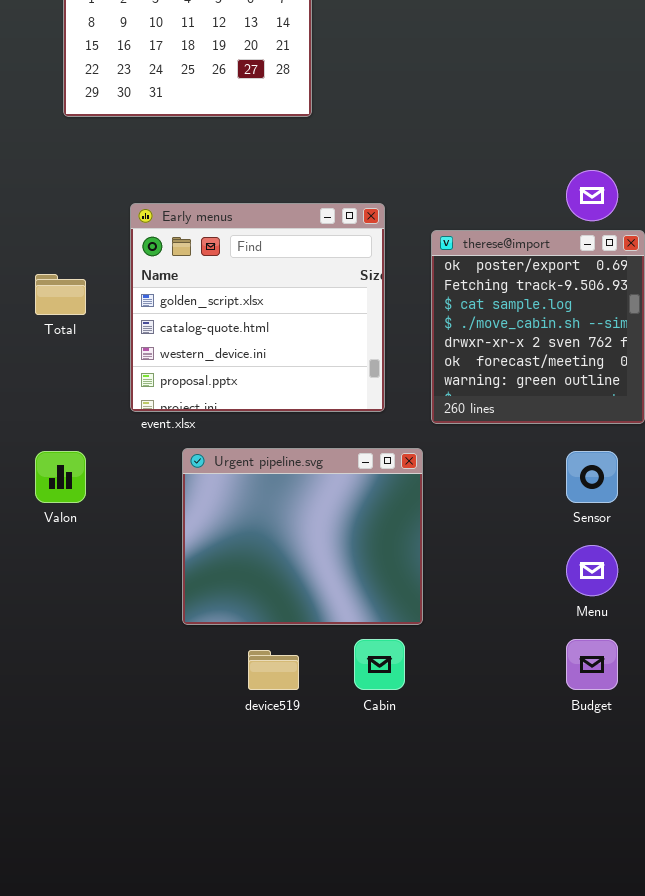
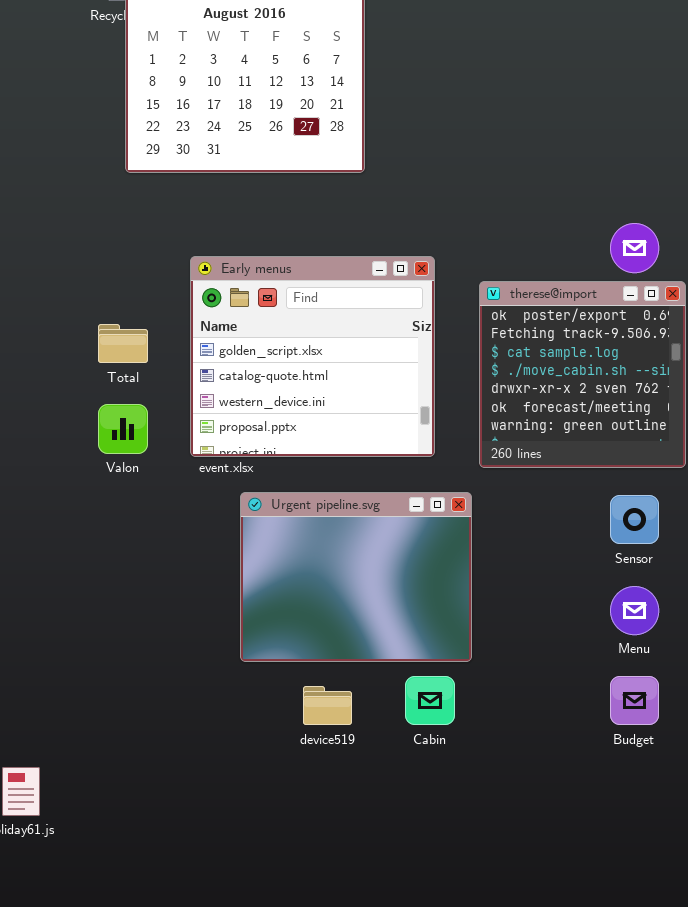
Valon: [35,451,86,503] -> [98,404,148,454], moved

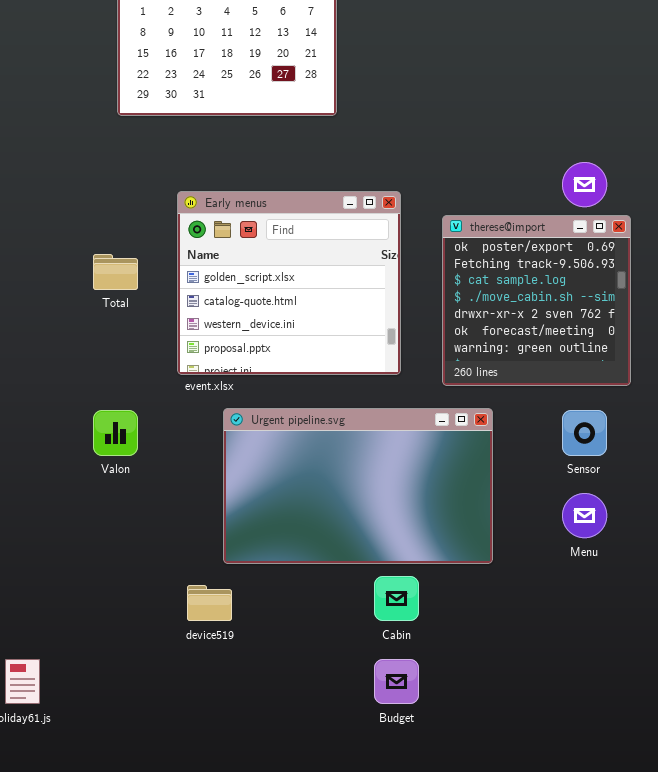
Valon: [98,404,148,454] -> [93,410,138,456], moved
Urgent pipeline.svg: [240,492,472,662] -> [223,408,493,564], resized
Budget: [610,676,659,725] -> [374,659,419,704], moved
device519: [303,686,352,725] -> [187,585,232,621], moved

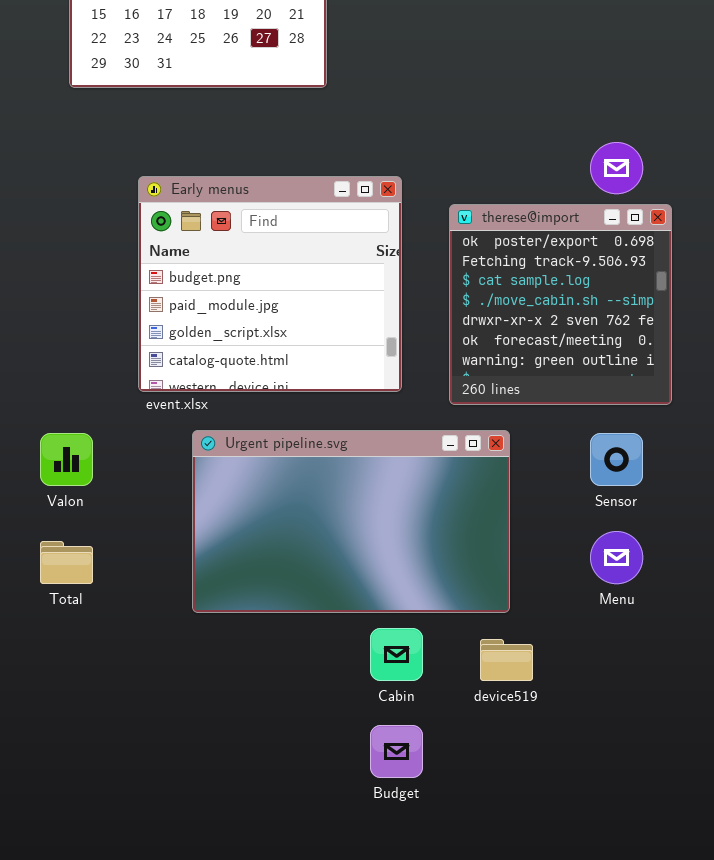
Early menus: [177,191,401,375] -> [138,176,402,392], scrolled up 2 rows
Total: [93,254,138,290] -> [40,541,93,584], moved
device519: [187,585,232,621] -> [480,639,533,681], moved

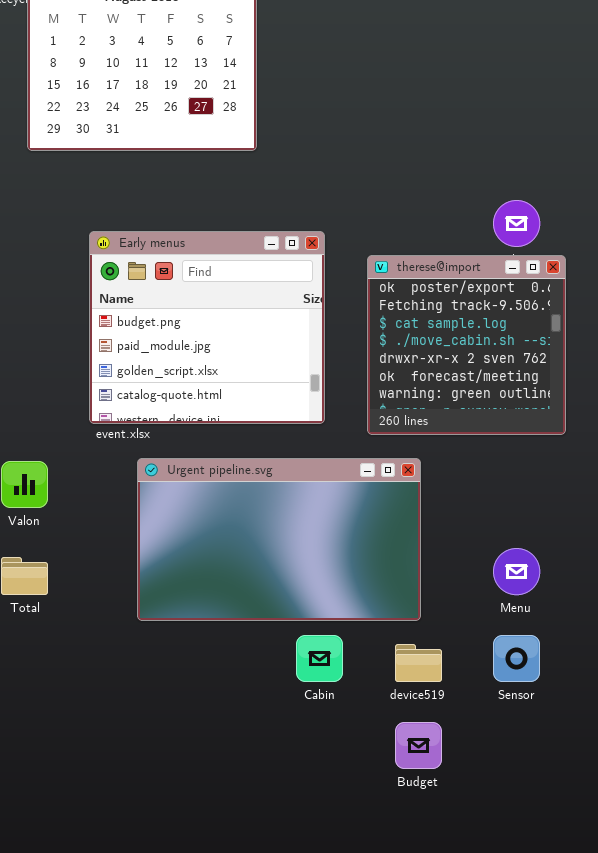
Sensor: [590,433,643,486] -> [493,635,540,682], moved
Budget: [370,725,423,778] -> [395,722,442,769], moved

